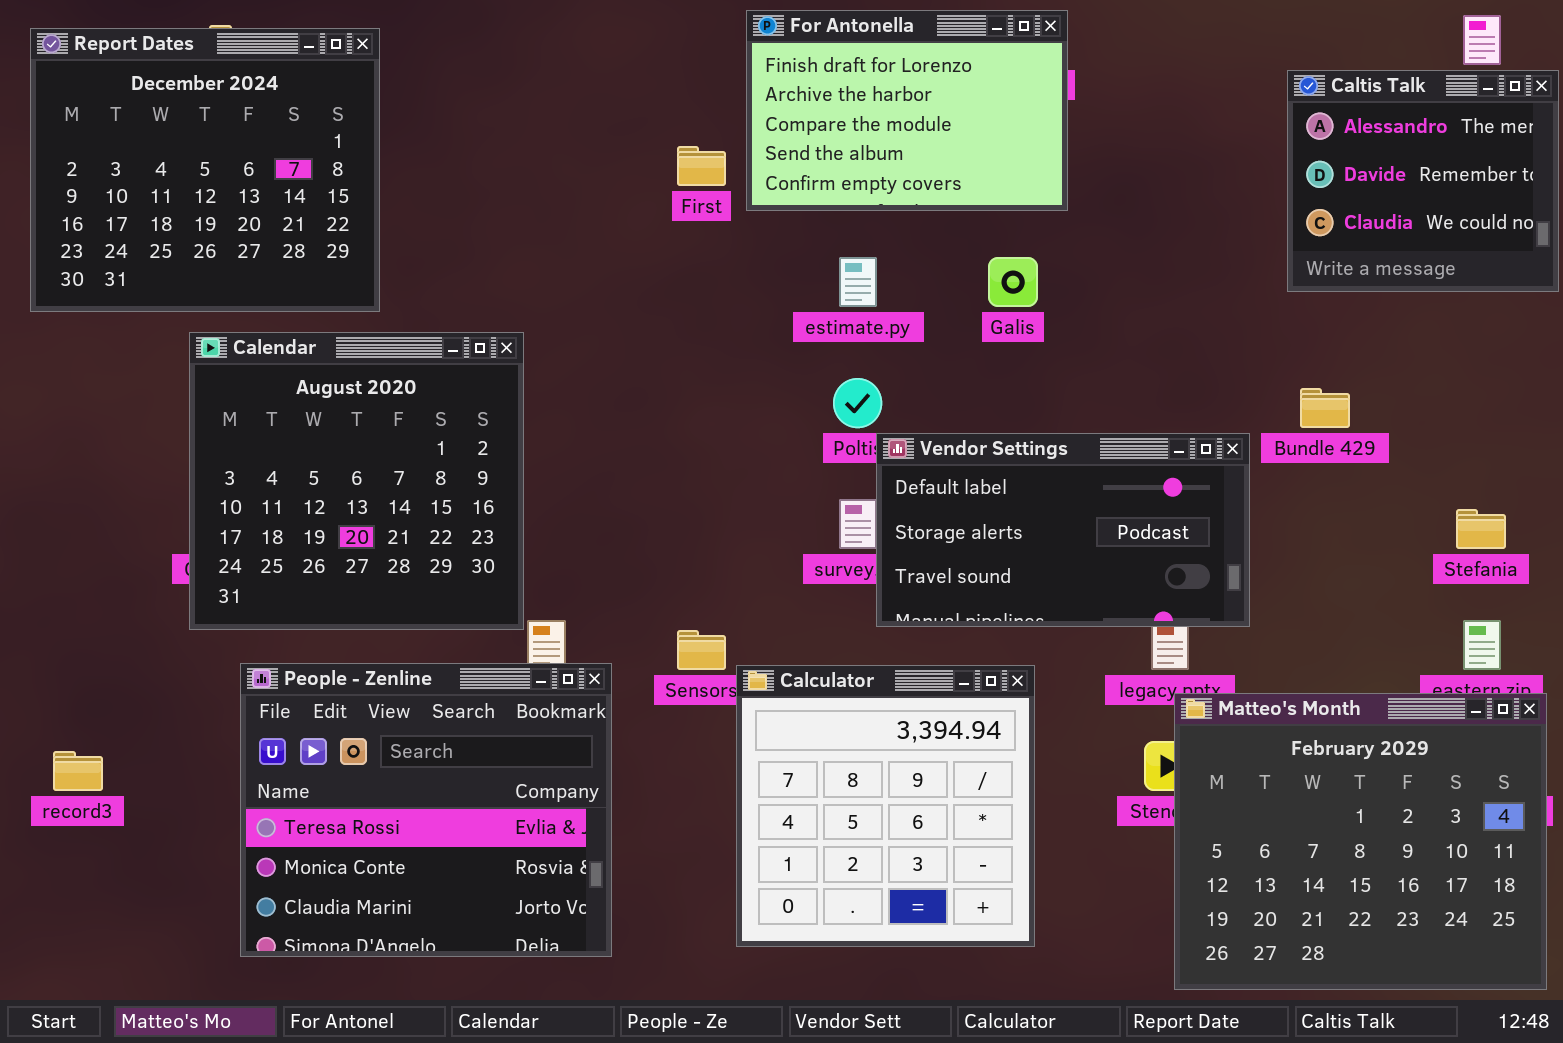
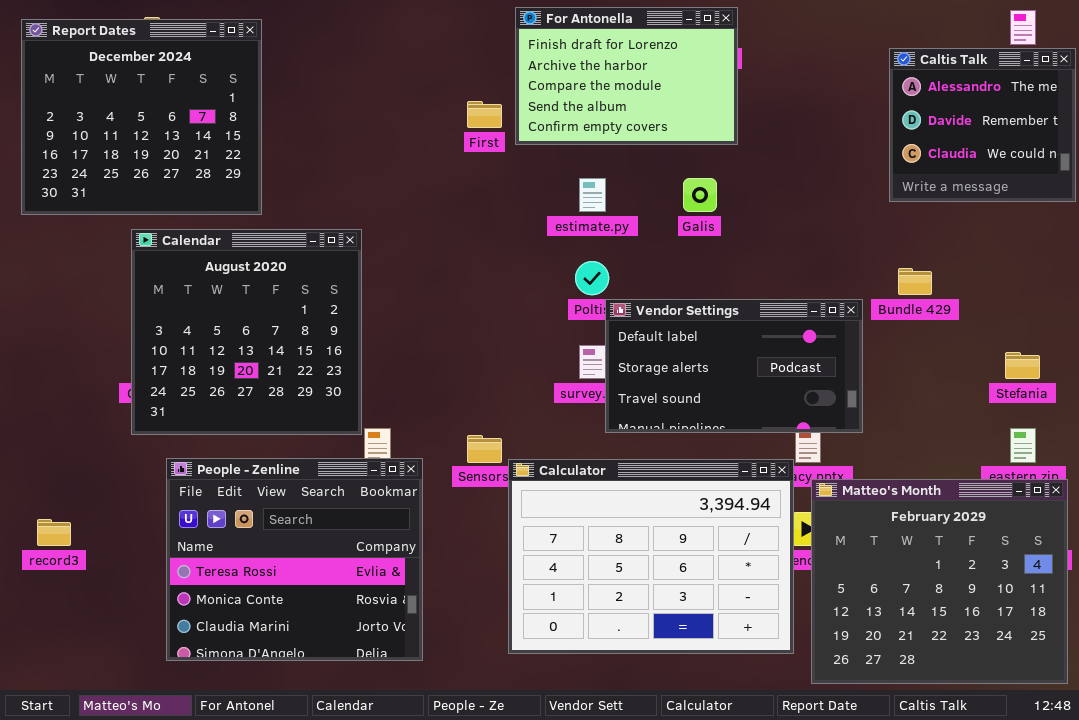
Calculator: [736,665,1035,947] -> [508,459,794,654], resized

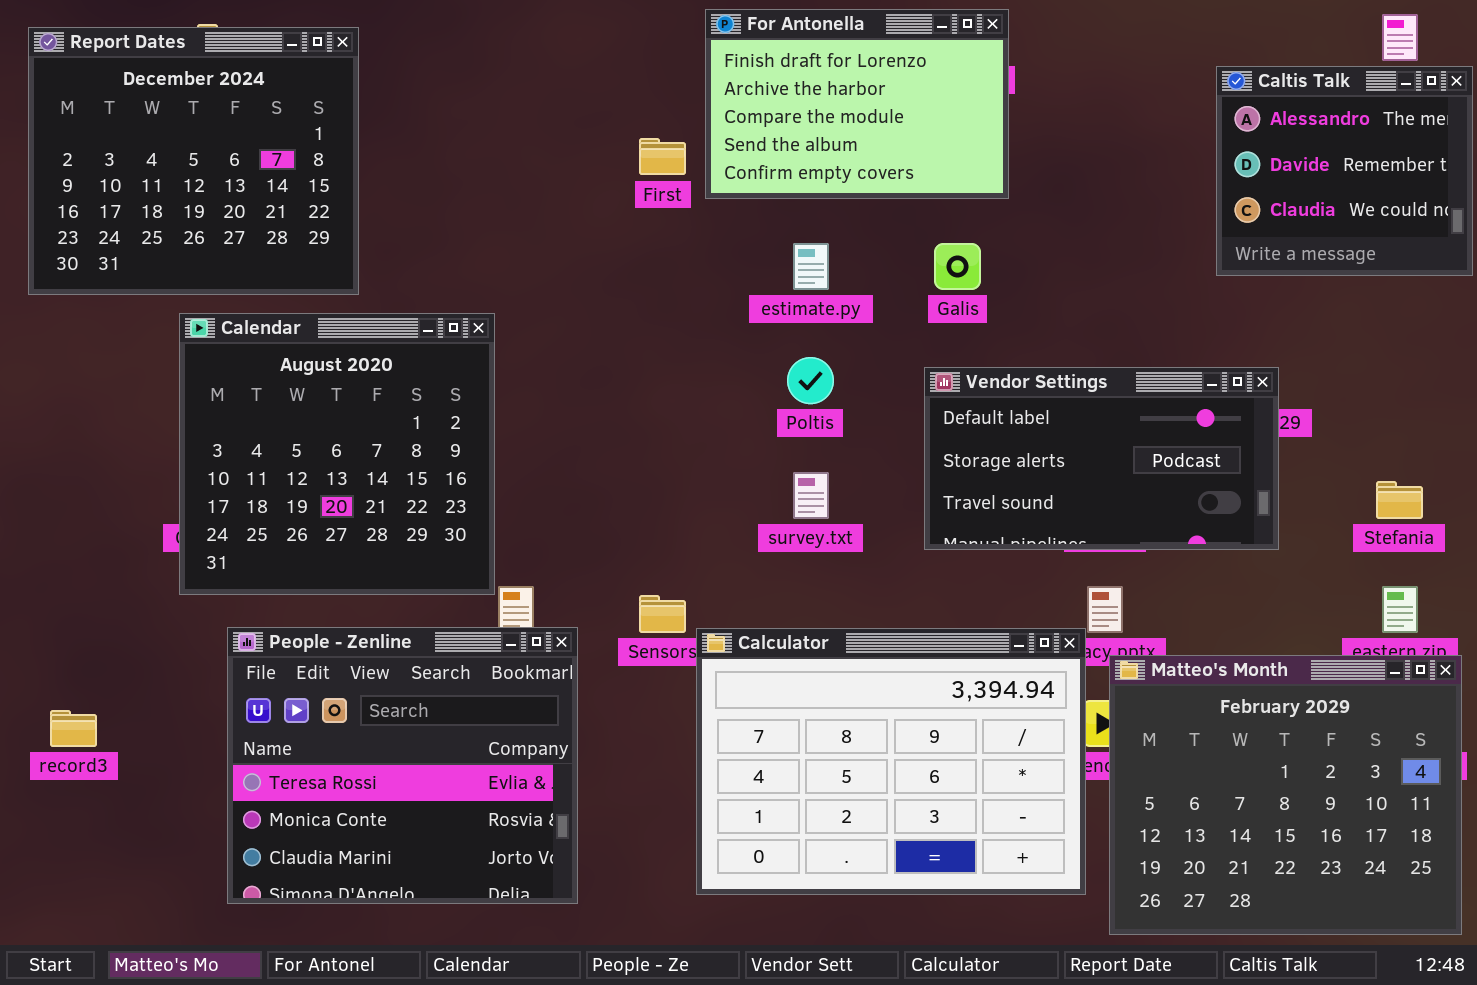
Vendor Settings: [605,299,863,433] -> [924,367,1279,550], moved

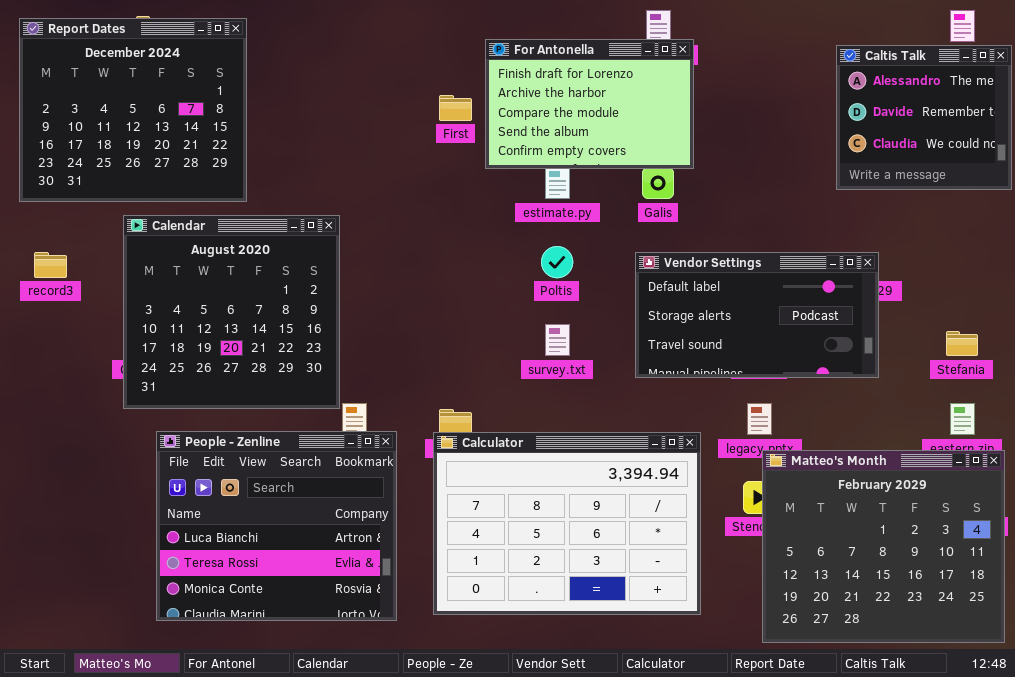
For Antonella: [705,9,1009,199] -> [485,39,694,169], moved
People - Zenline: [227,627,578,904] -> [156,431,397,621], scrolled up 1 row
Calculator: [696,628,1086,895] -> [433,432,701,615], moved
record3: [50,710,97,747] -> [34,252,67,278], moved

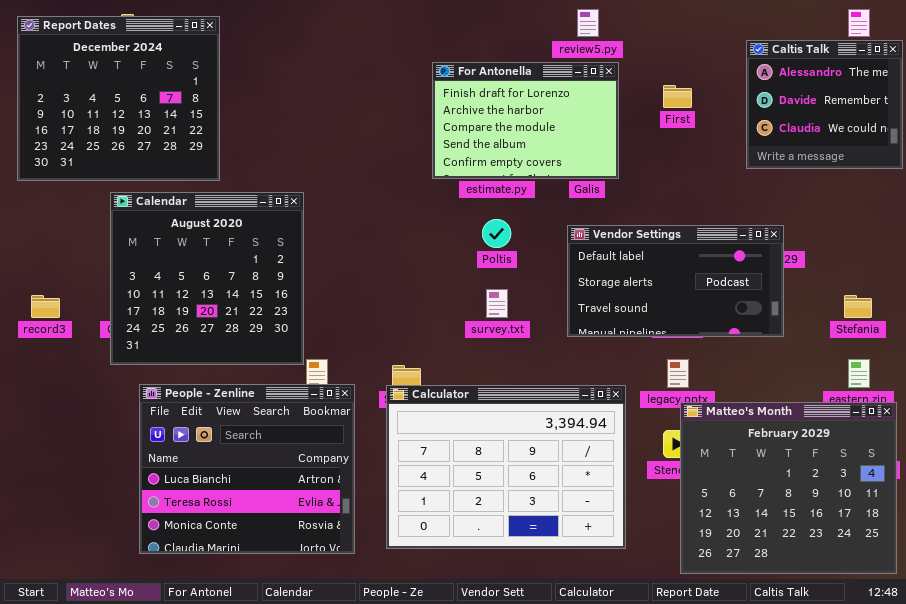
For Antonella: [485,39,694,169] -> [432,62,619,179], moved
First: [439,95,472,121] -> [663,85,692,108], moved
record3: [34,252,67,278] -> [31,295,60,318], moved

